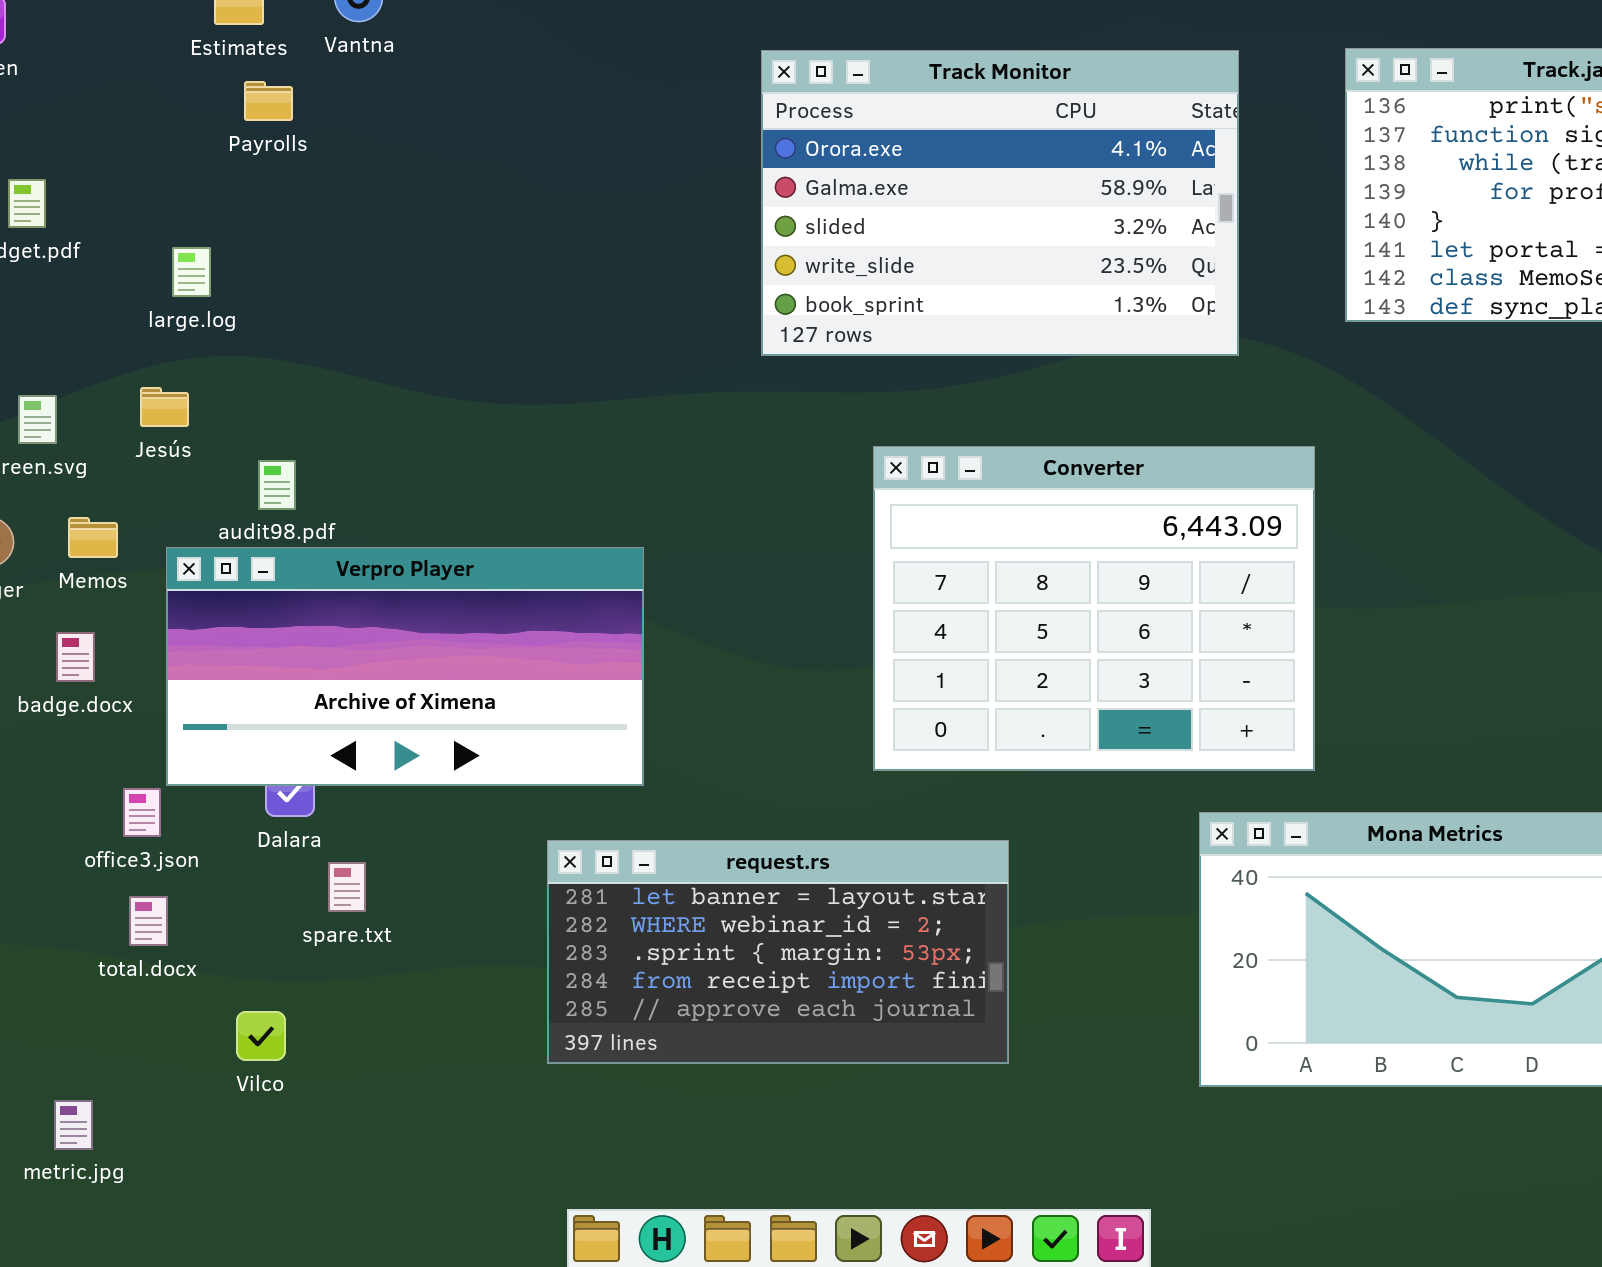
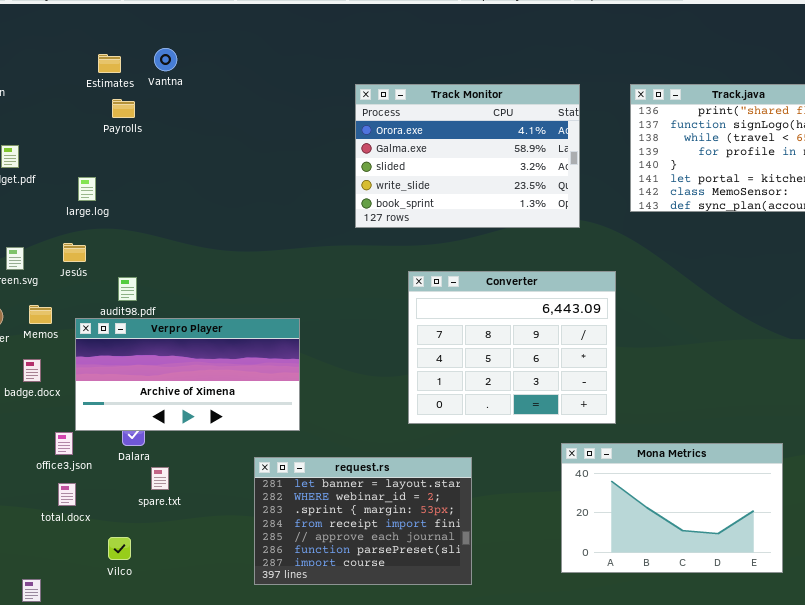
request.rs: [547,840,1009,1064] -> [254,457,472,585], resized

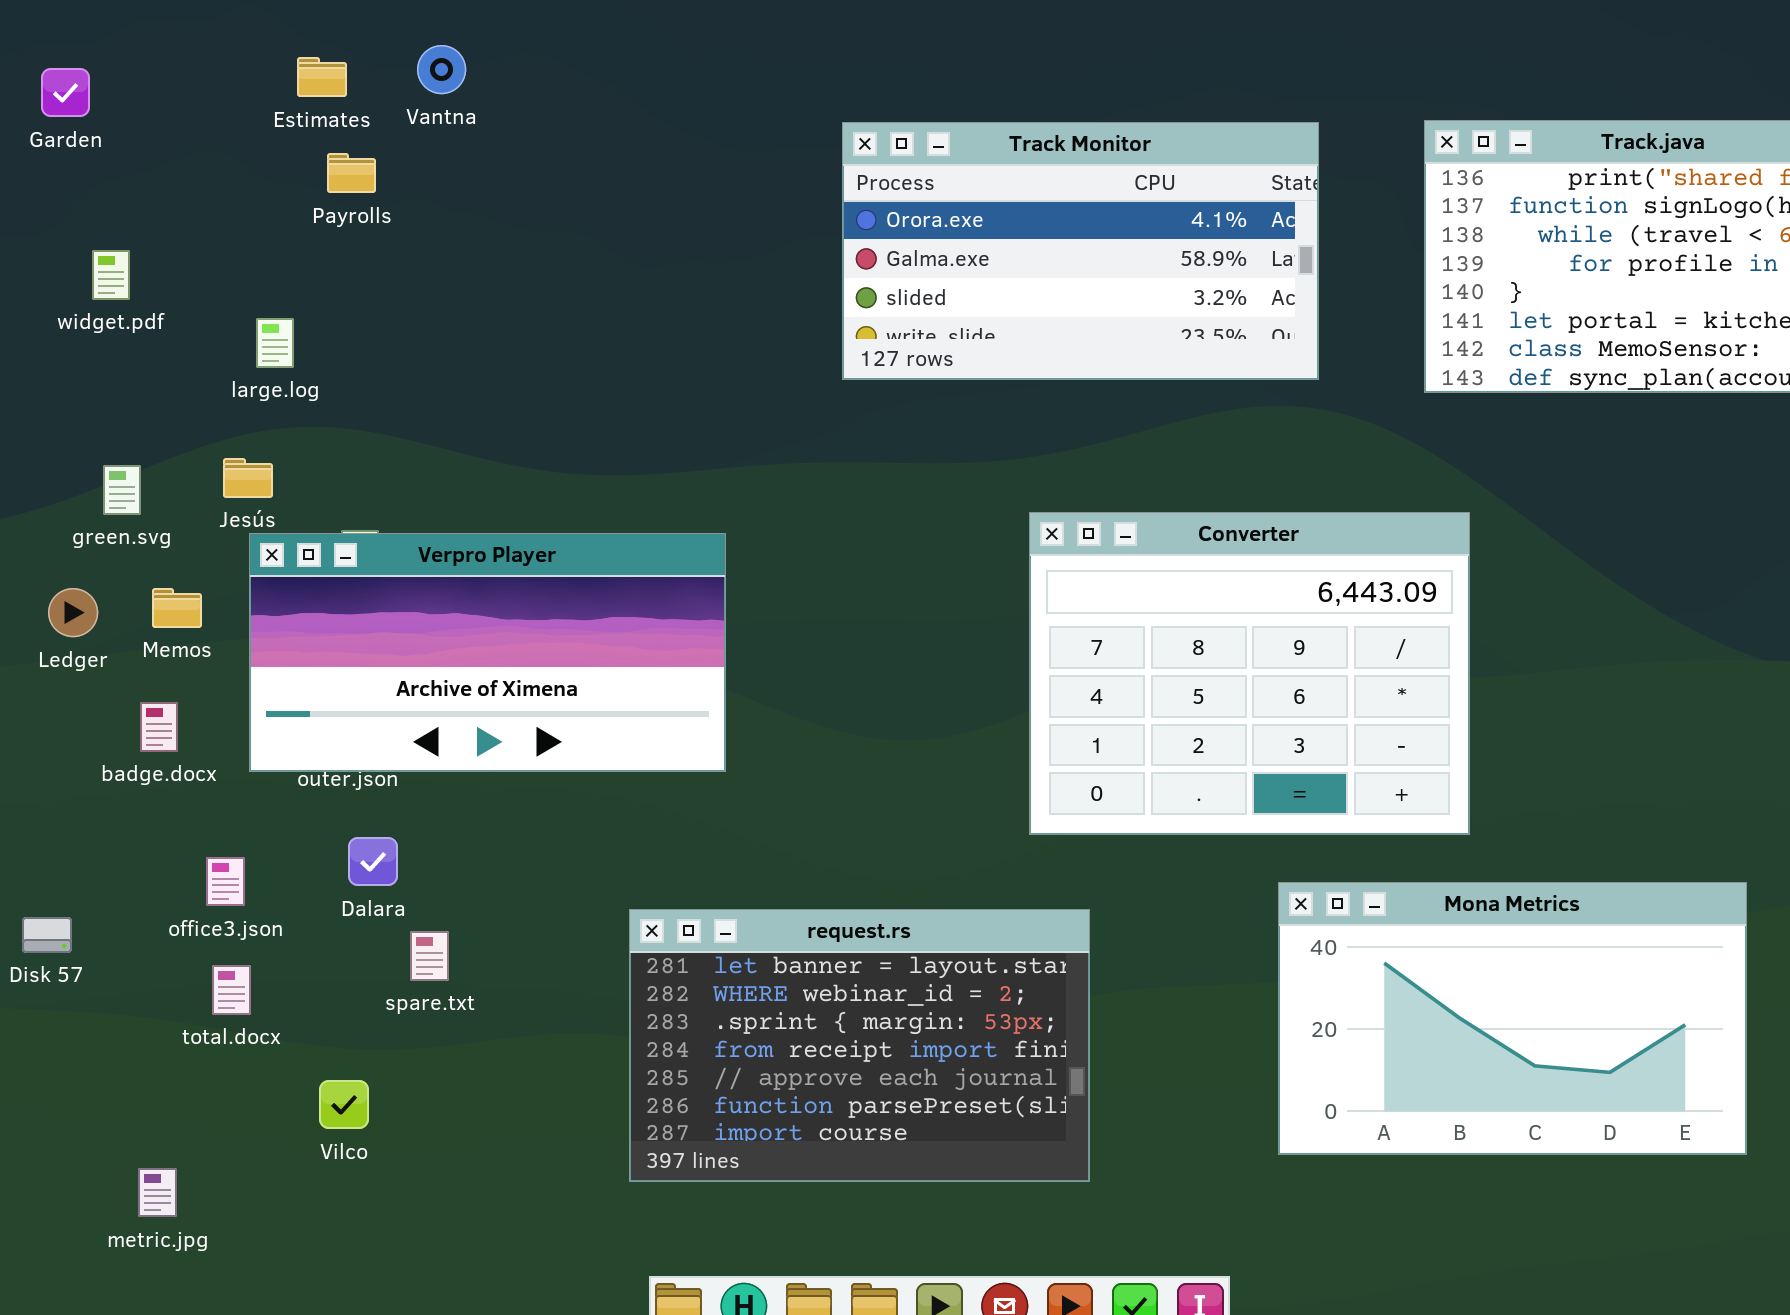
Track Monitor: [355,84,580,228] -> [842,122,1319,380], resized
Converter: [408,271,616,424] -> [1029,512,1470,835], moved
Verpro Player: [75,318,300,431] -> [249,533,726,772], moved

